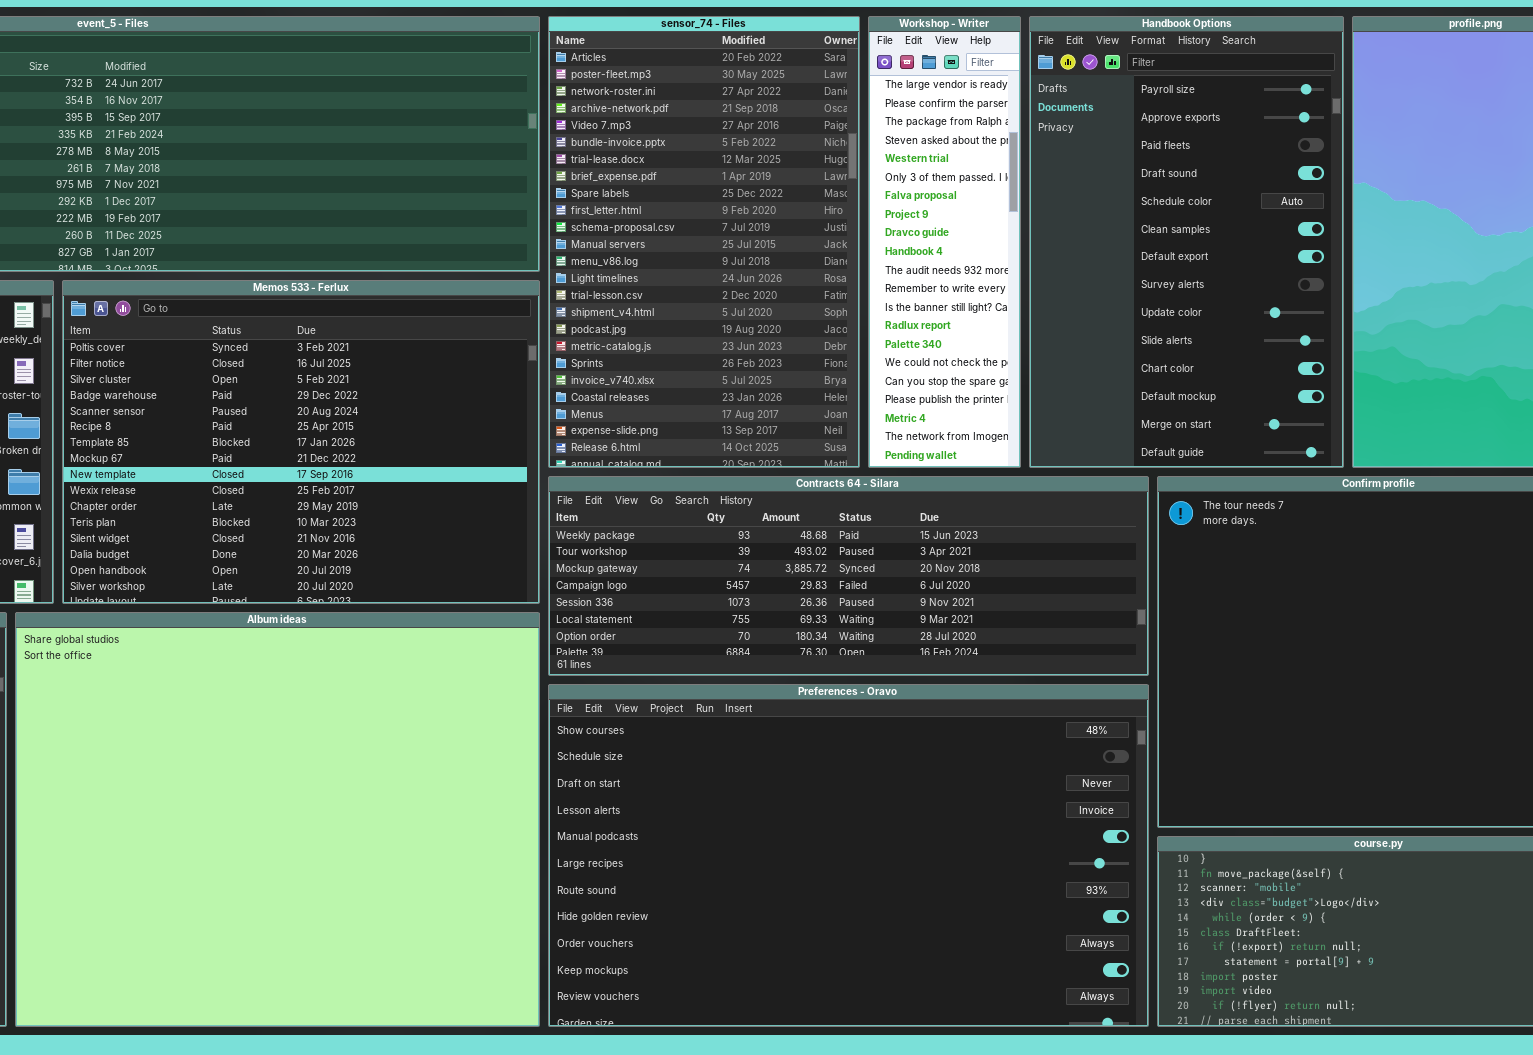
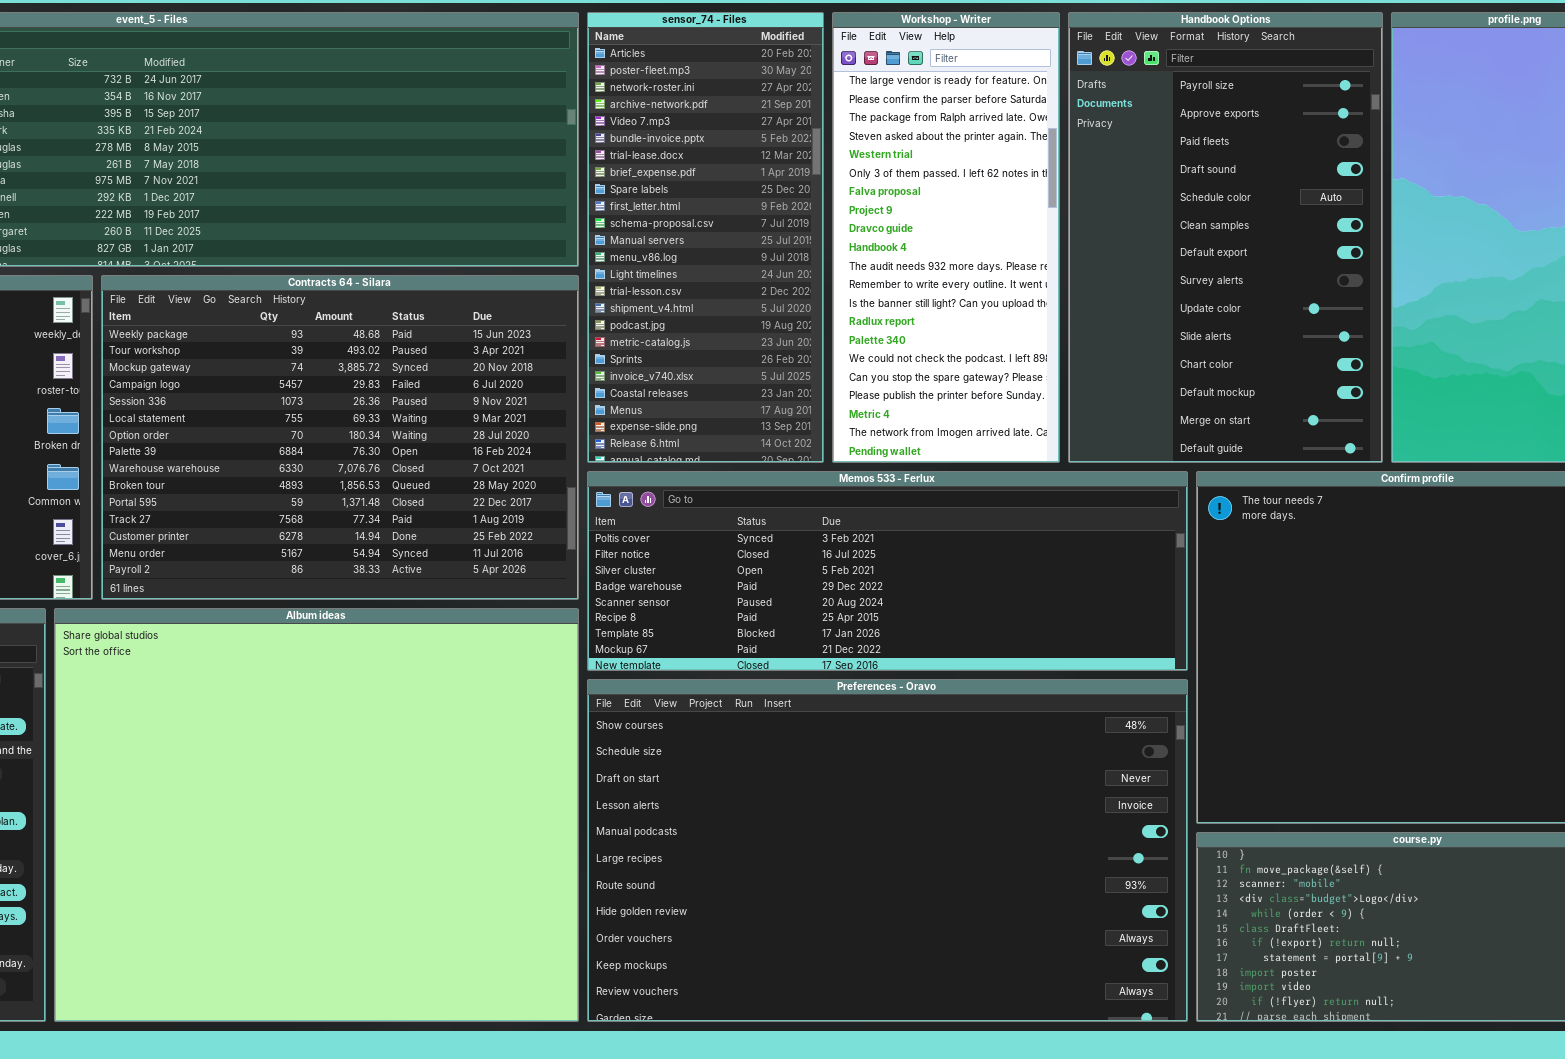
sensor_74 - Files: [548,16,860,468] -> [587,12,824,463], resized
Workshop - Writer: [868,16,1021,468] -> [832,12,1060,463], resized
Memos 533 - Ferlux: [62,280,540,604] -> [587,471,1188,671], moved, resized
Contracts 64 - Silara: [548,476,1149,676] -> [101,275,579,600], moved, resized

